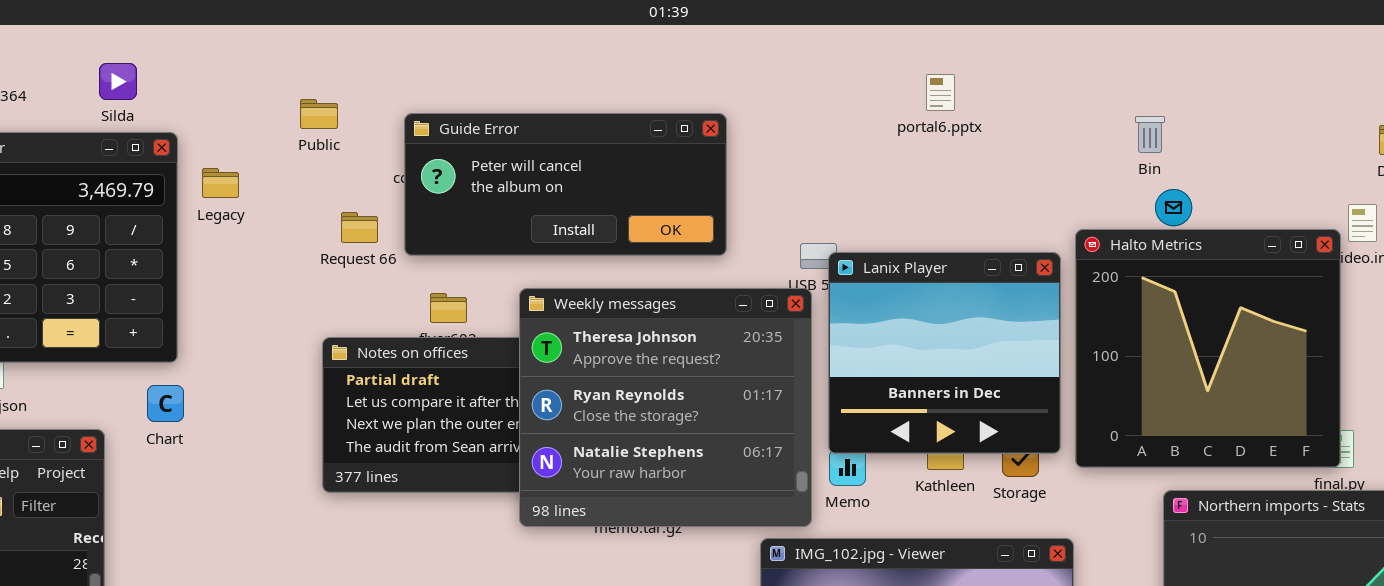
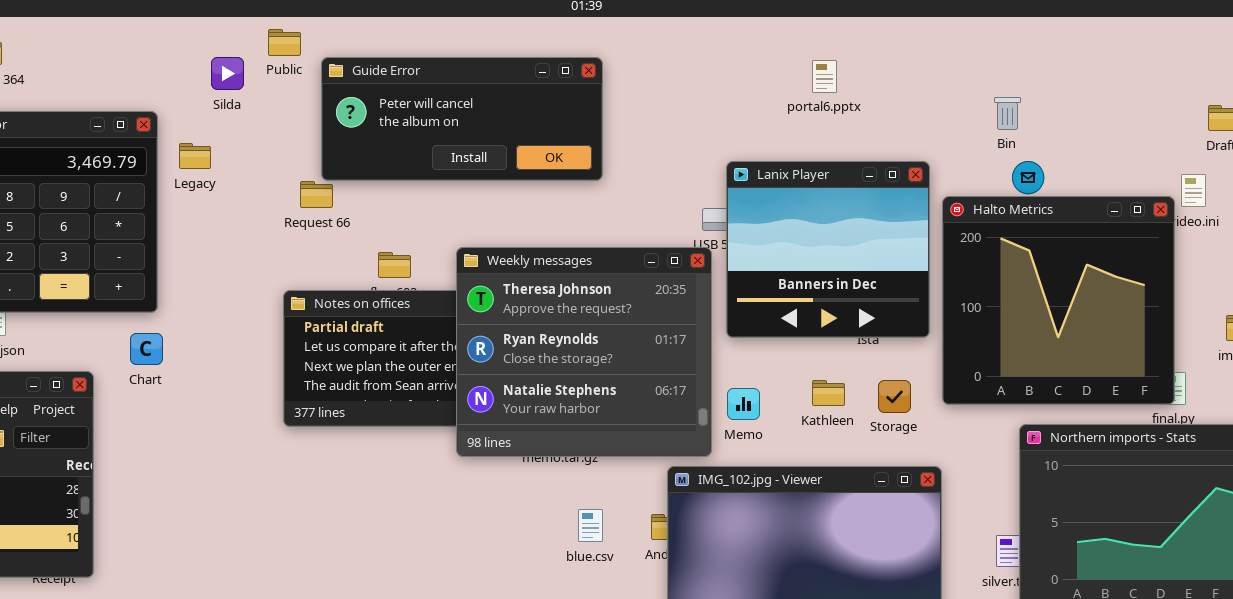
Silda: [99,63,137,100] -> [211,57,244,90], moved
Public: [300,99,338,129] -> [268,29,301,56], moved
Guide Error: [404,113,727,256] -> [321,57,603,181], moved
Lanix Player: [828,252,1061,454] -> [726,161,930,338], moved

